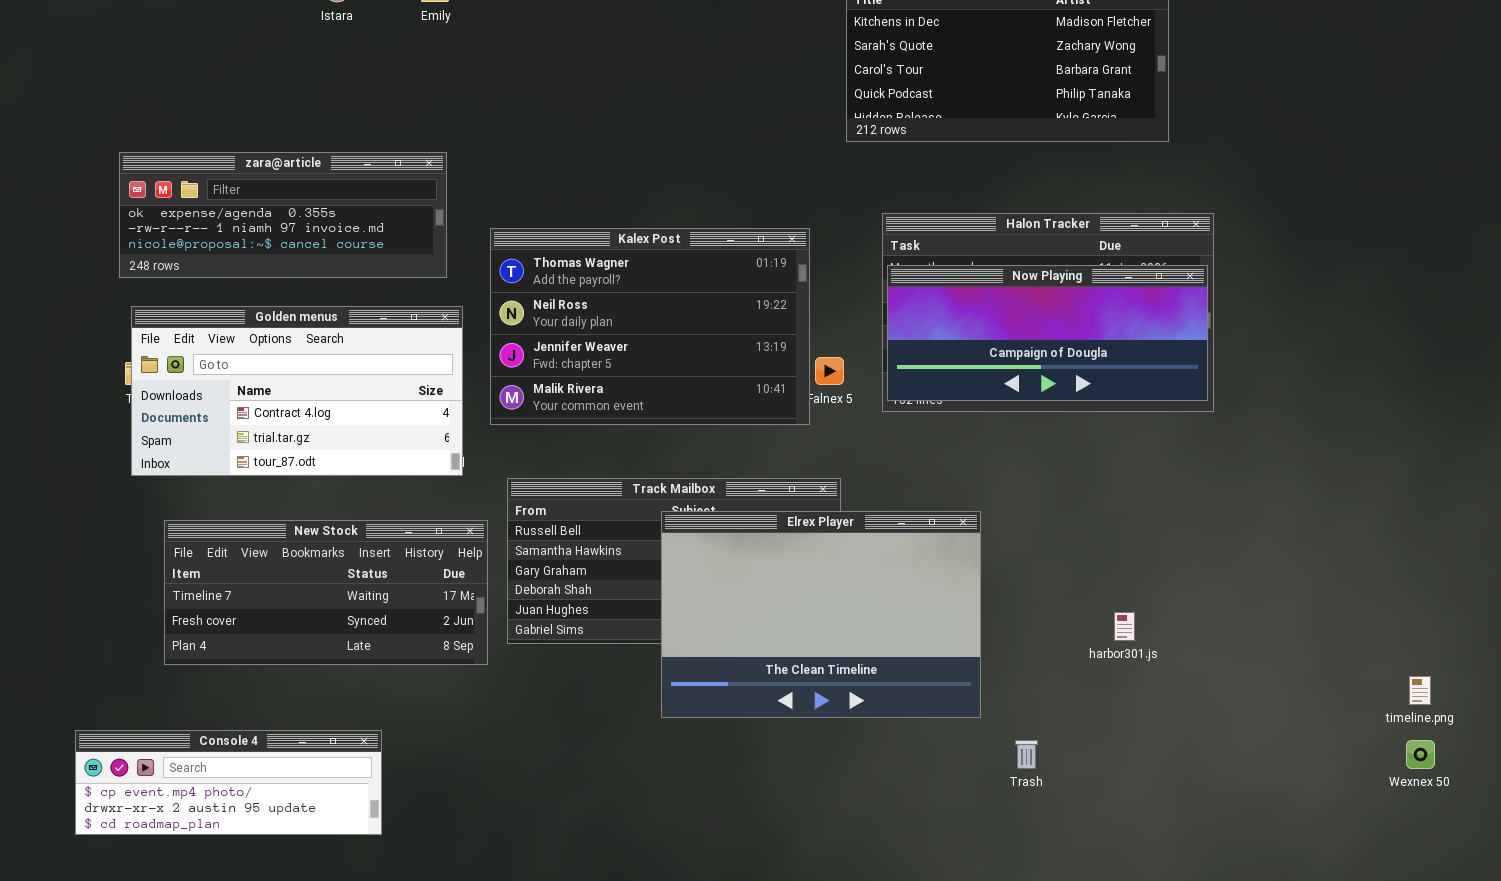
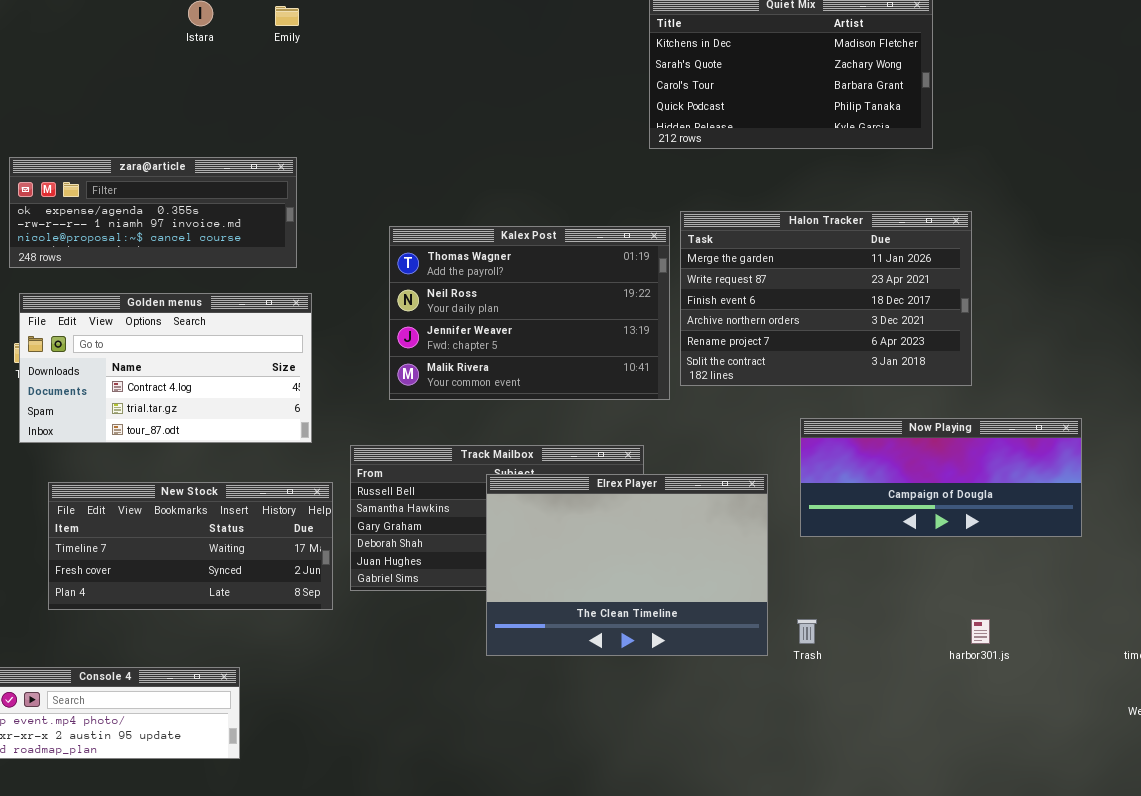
Kalex Post: [490,228,810,425] -> [389,226,670,400], moved
Now Playing: [887,265,1208,401] -> [800,418,1082,537], moved
harbor301.js: [1114,612,1135,641] -> [971,619,990,644], moved
Trash: [1015,740,1038,769] -> [797,619,817,644], moved

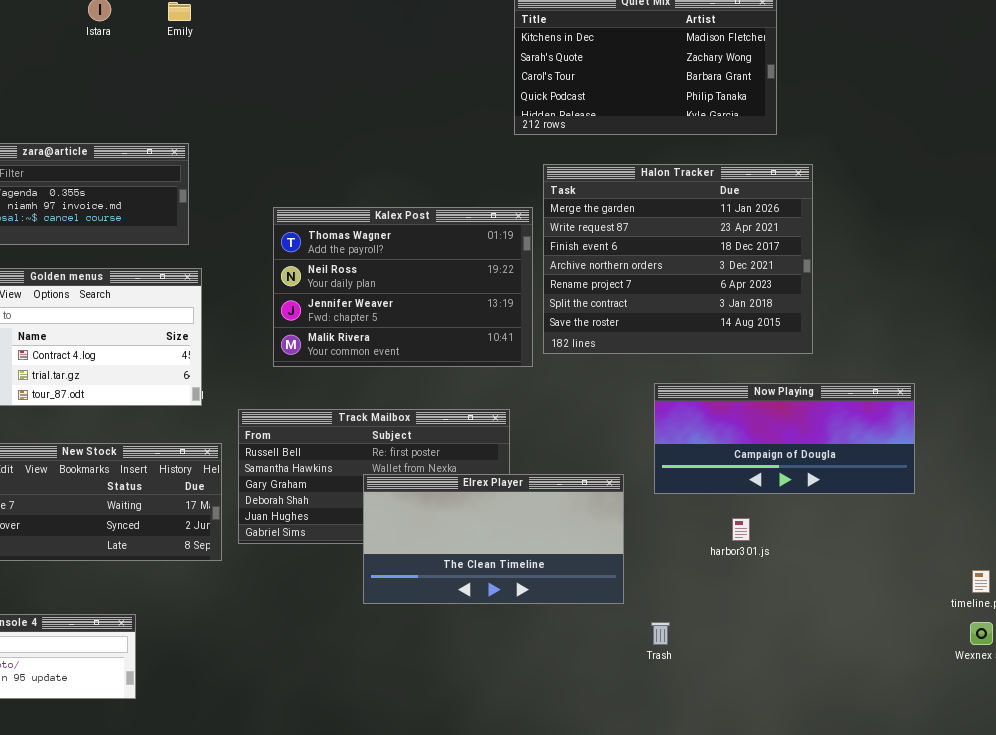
Halon Tracker: [680,211,972,386] -> [543,164,813,354], resized
Elrex Player: [486,474,768,656] -> [363,474,624,604], resized
Trash: [797,619,817,644] -> [651,622,670,645], moved
harbor301.js: [971,619,990,644] -> [732,518,750,541], moved

